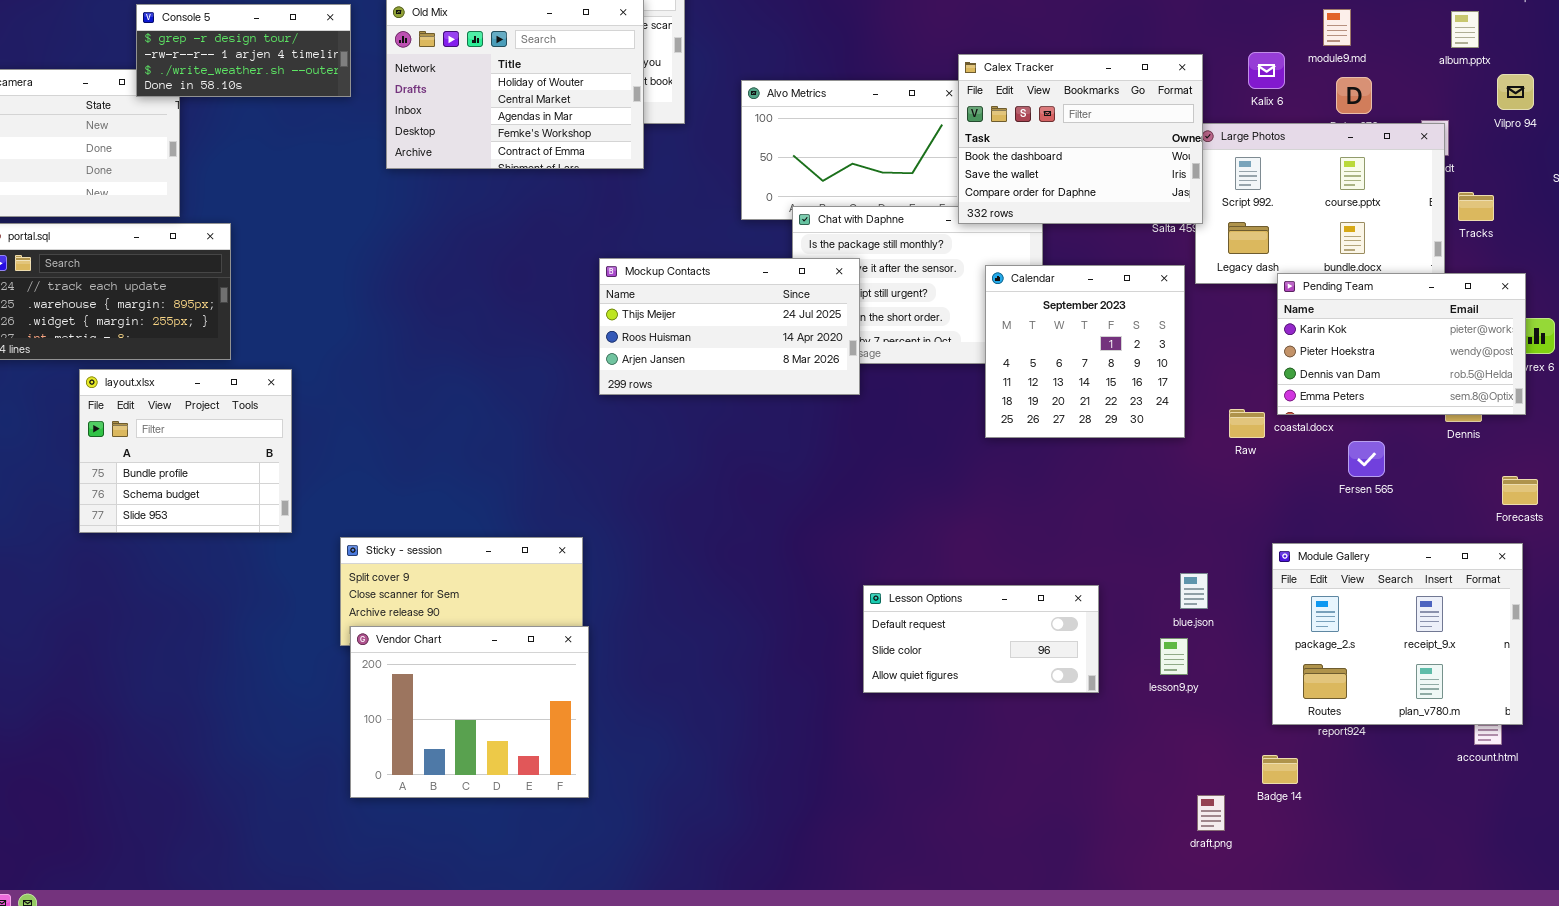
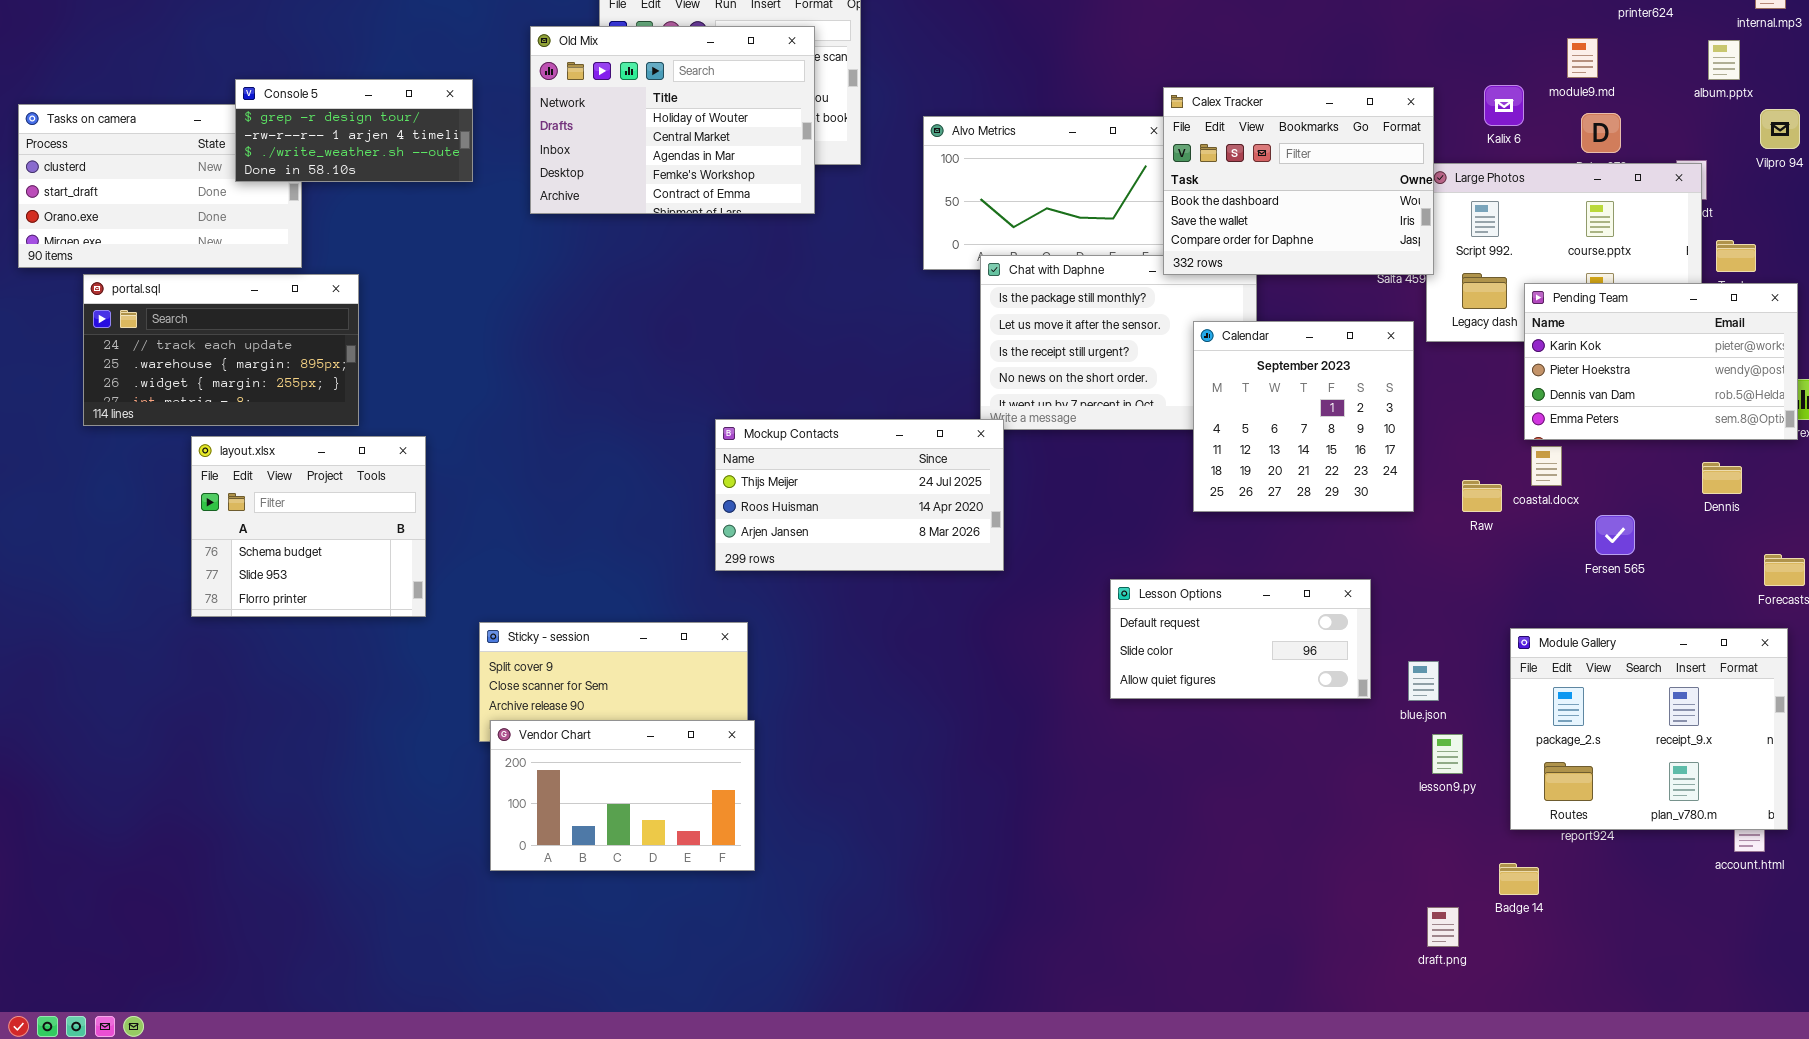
Console 5: [136,4,351,97] -> [235,79,473,182], moved
Mockup Contacts: [599,258,860,395] -> [715,419,1004,571], moved
Pending Team: [1277,273,1526,415] -> [1524,283,1798,440], moved
layout.xlsx: [79,369,292,533] -> [191,436,426,617], scrolled down 1 row
Lesson Options: [863,585,1099,693] -> [1110,579,1371,699], moved
Vendor Chart: [350,626,589,798] -> [490,720,755,871], resized
lesson9.py: [1160,638,1188,675] -> [1432,734,1463,774], moved

